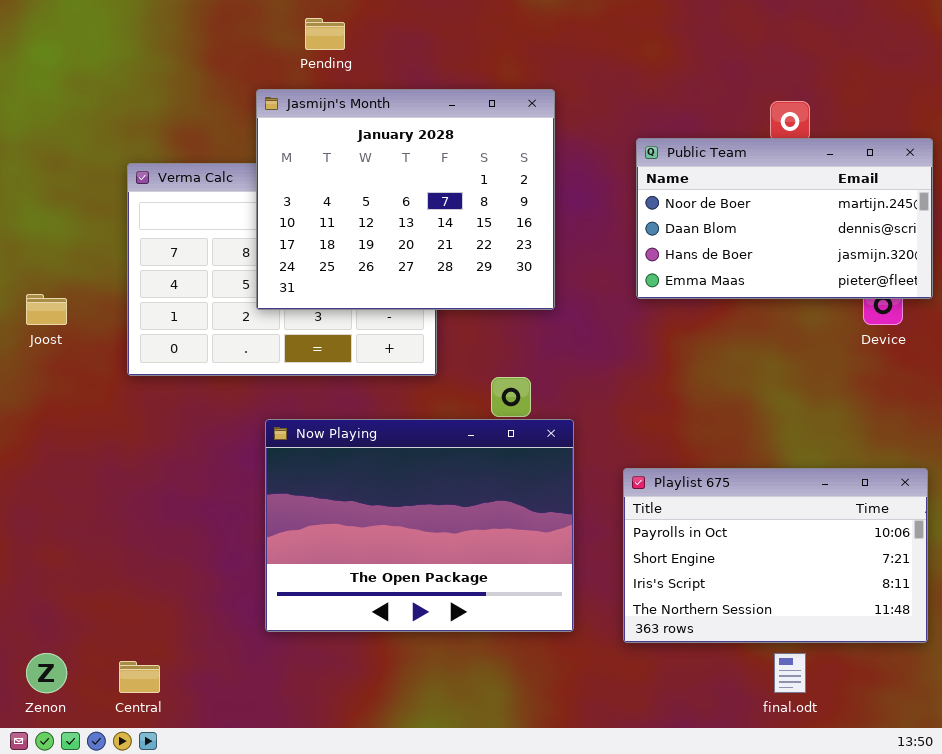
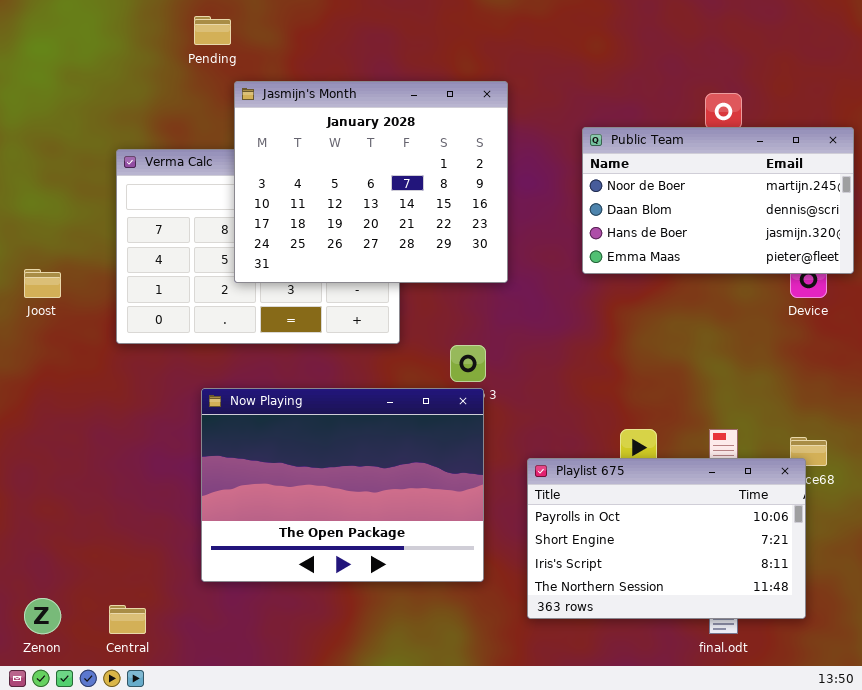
Pending: [305,18,345,50] -> [194,16,231,45], moved
Now Playing: [265,419,574,632] -> [201,388,484,582], moved
Playlist 675: [623,468,928,643] -> [527,458,806,619], moved

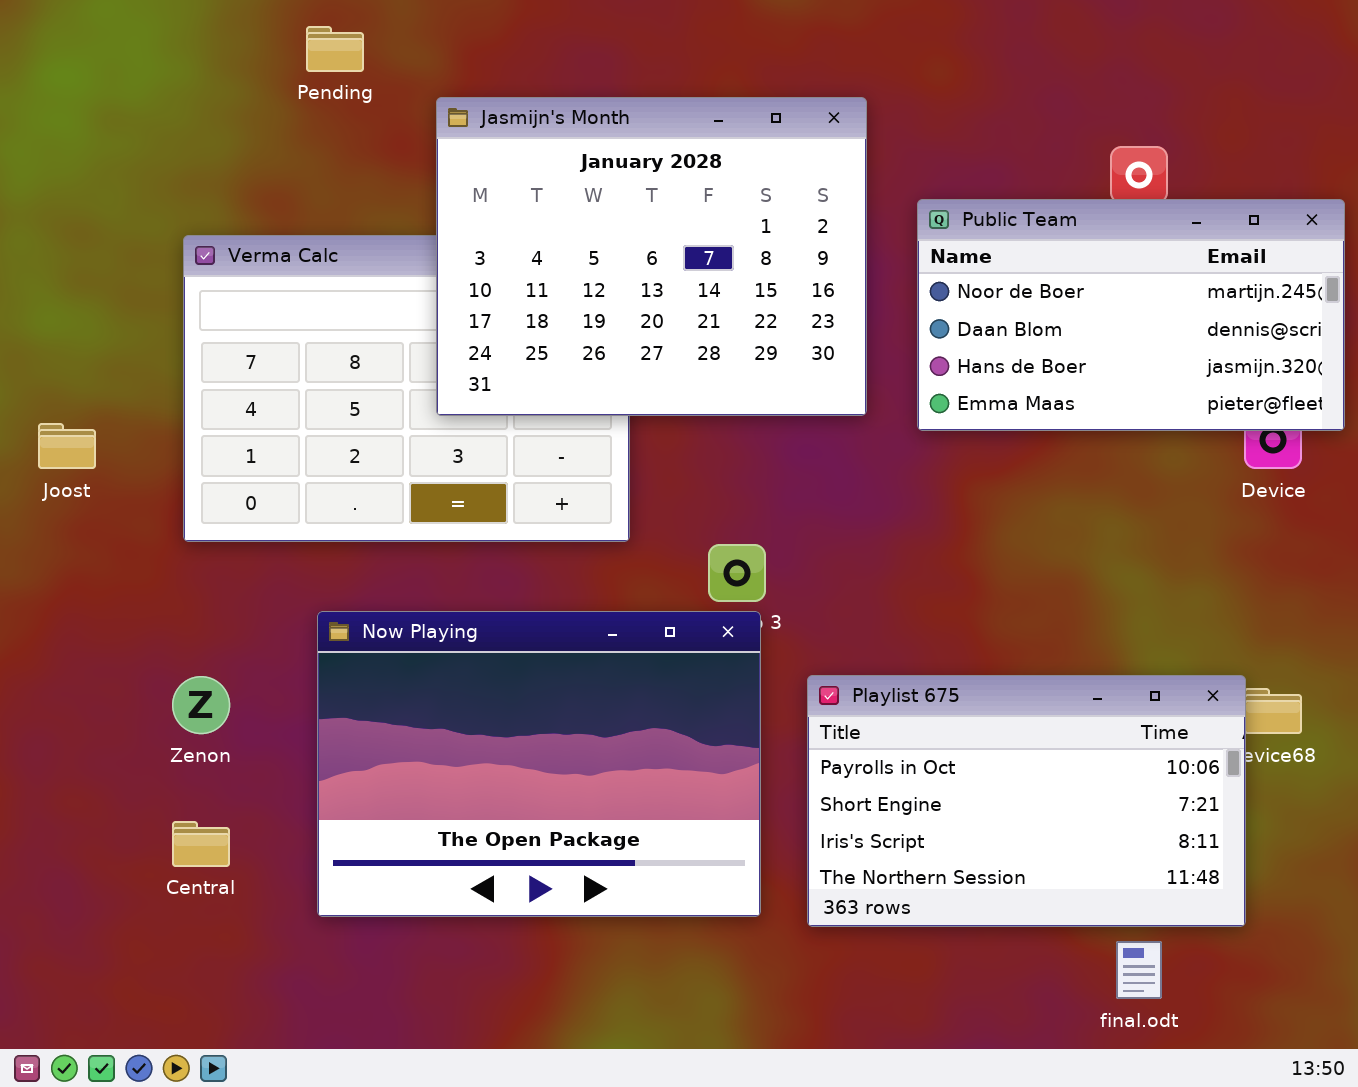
Jasmijn's Month: [234,81,508,283] -> [436,97,867,416], moved
Playlist 675: [527,458,806,619] -> [807,675,1246,927], moved
Zenon: [24,598,61,634] -> [172,676,230,734], moved
Central: [109,605,146,634] -> [172,821,230,867], moved

